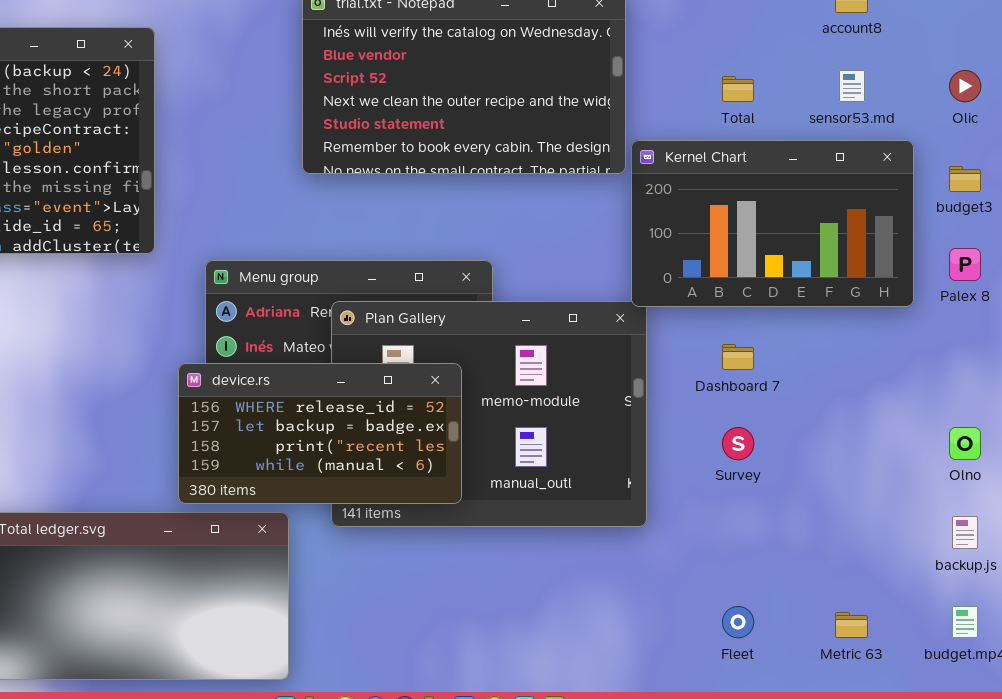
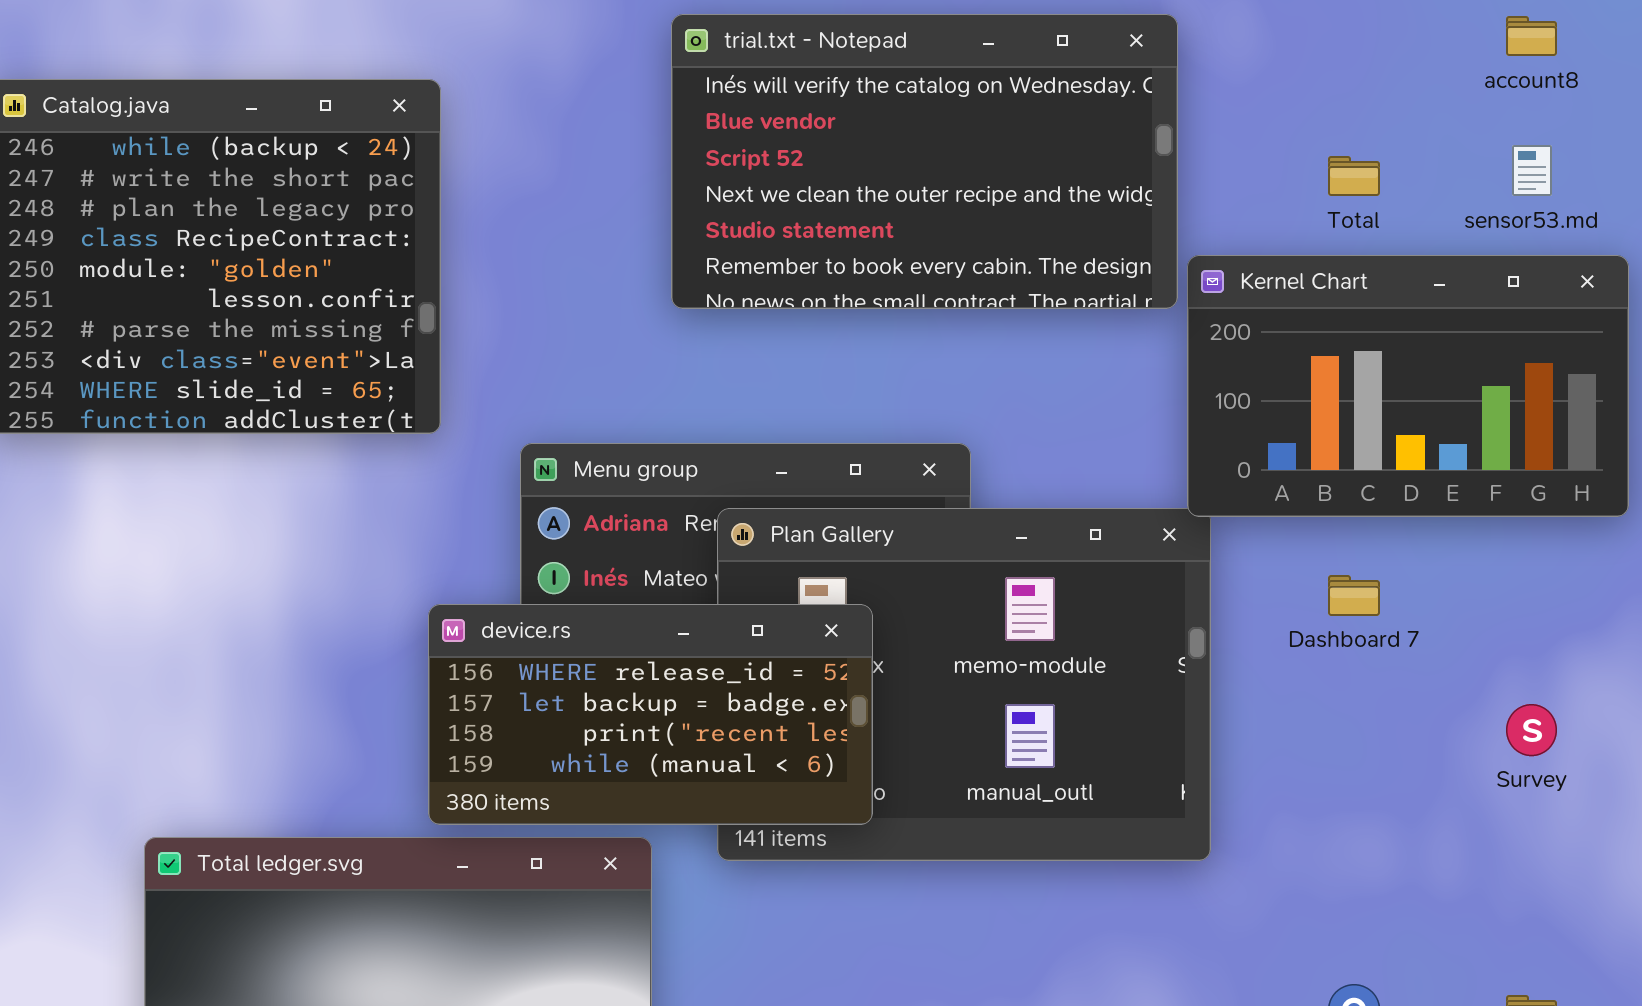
device.rs: [178,363,462,504] -> [428,604,873,825], moved
Survey: [722,427,754,460] -> [1506,704,1557,756], moved

